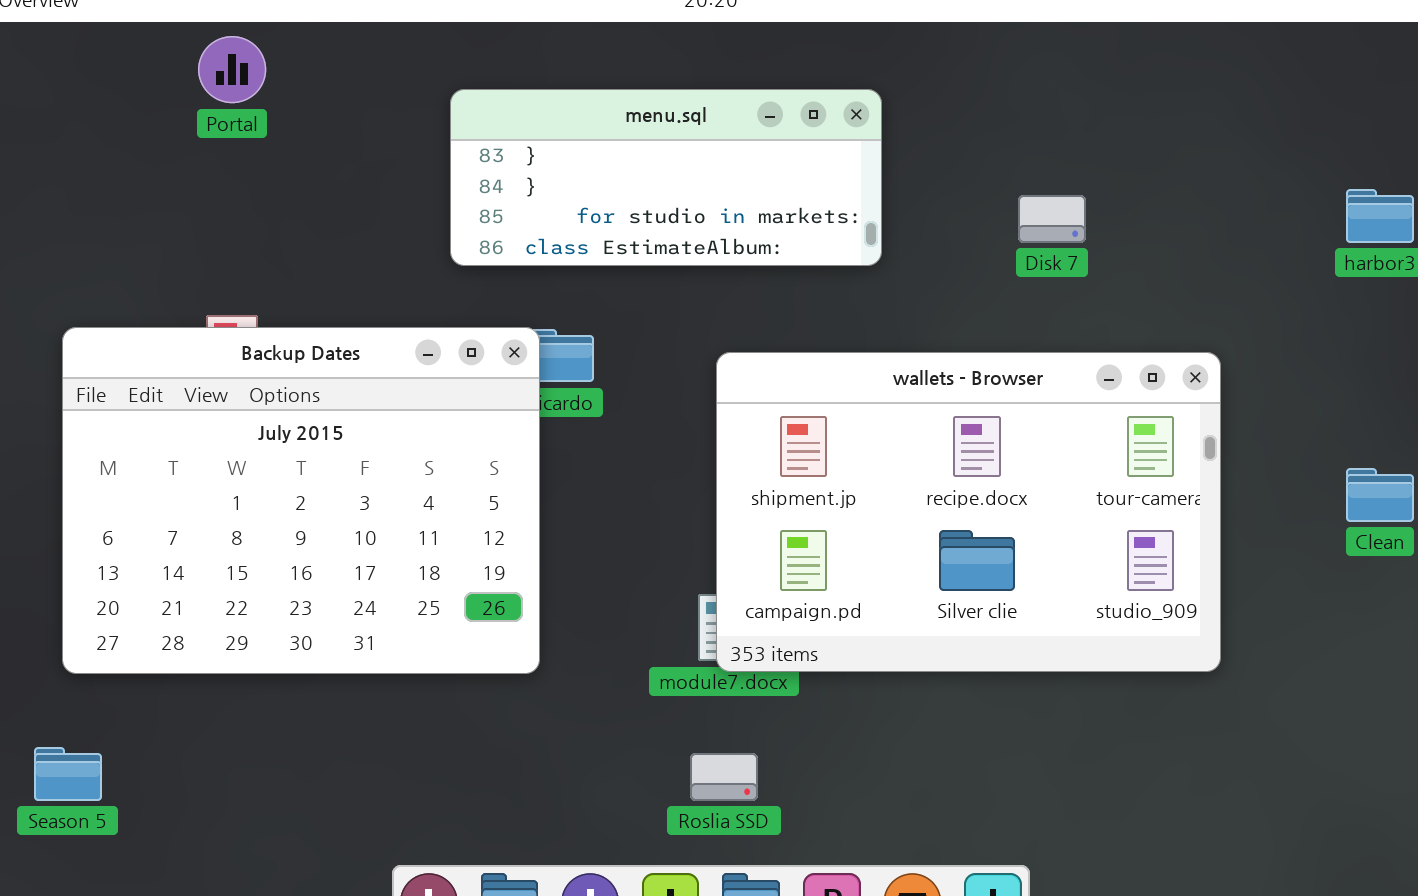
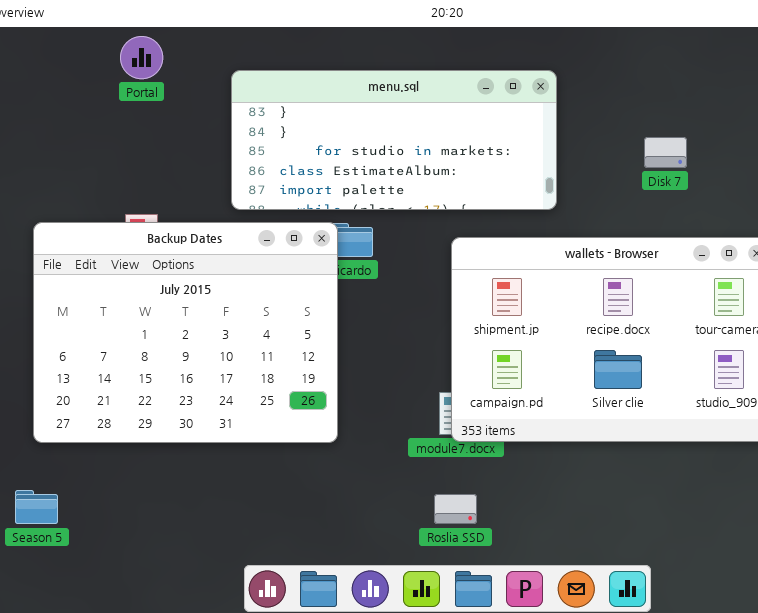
menu.sql: [450,89,882,266] -> [231,70,557,210], resized

